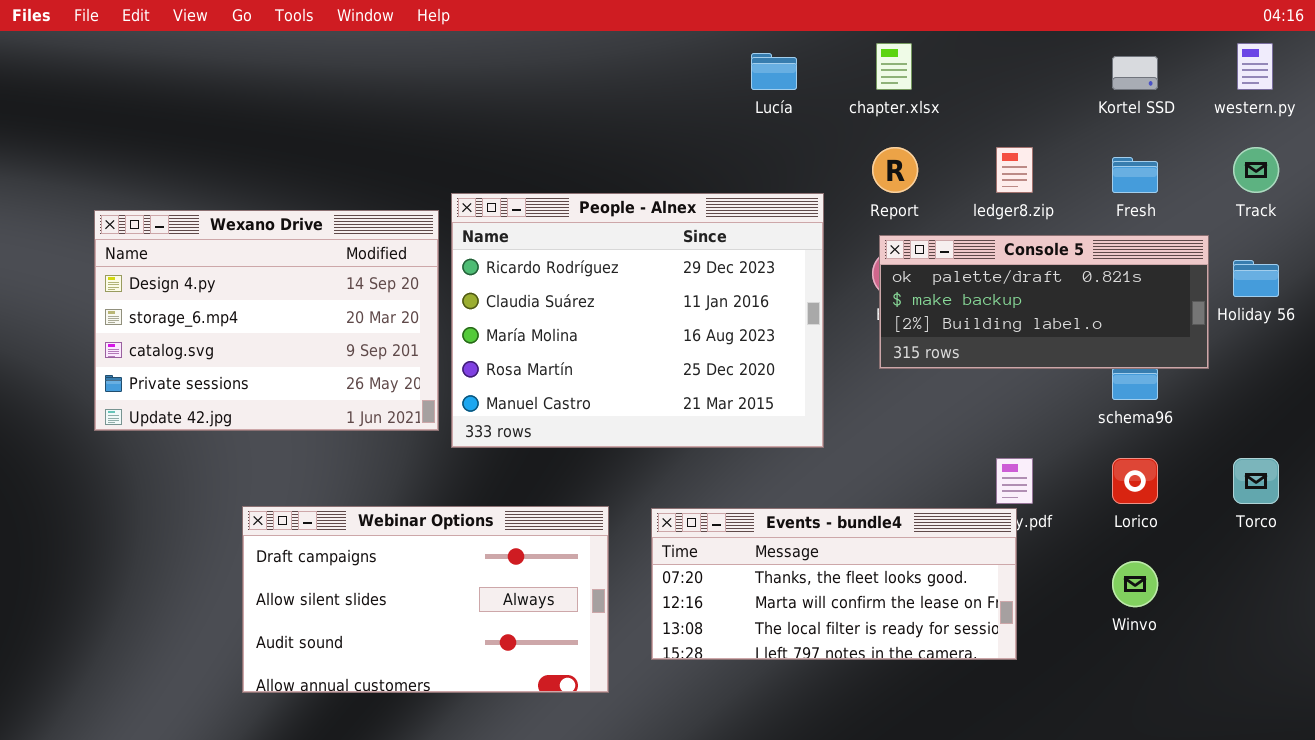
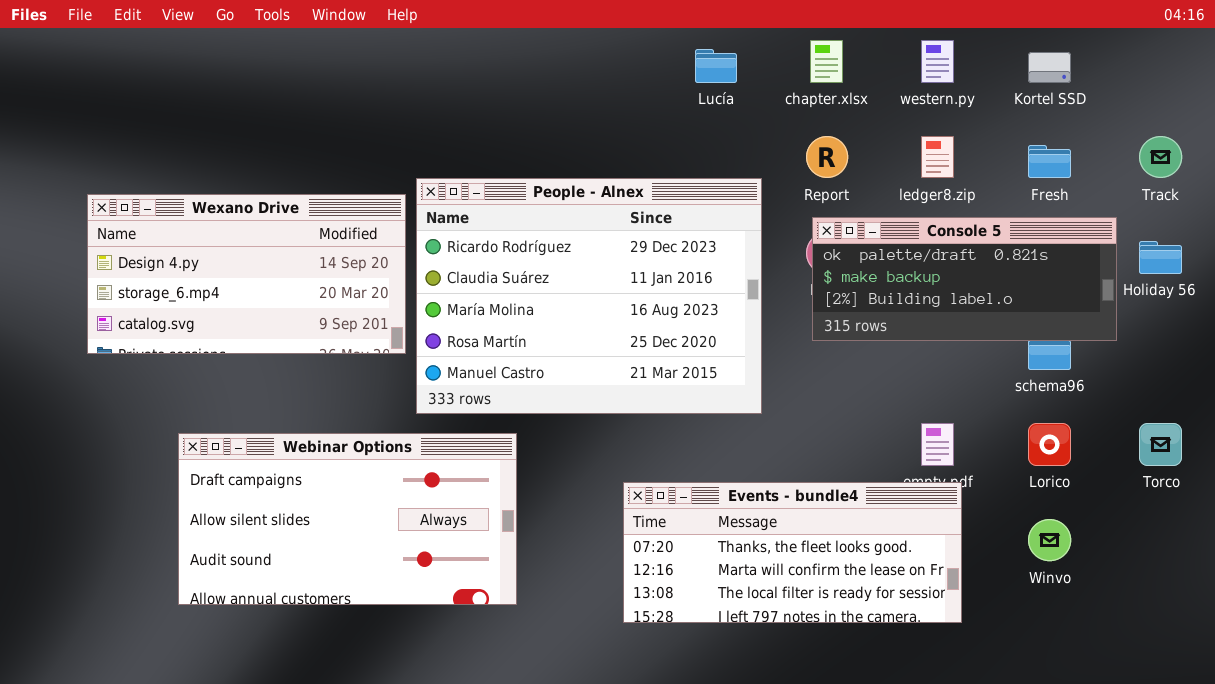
western.py: [1237,43,1273,90] -> [921,40,954,83], moved
Wexano Drive: [94,210,439,431] -> [87,194,406,354], resized
Webinar Options: [242,506,609,693] -> [178,433,517,605], moved
Events - bundle4: [651,508,1017,660] -> [623,482,962,623], moved

